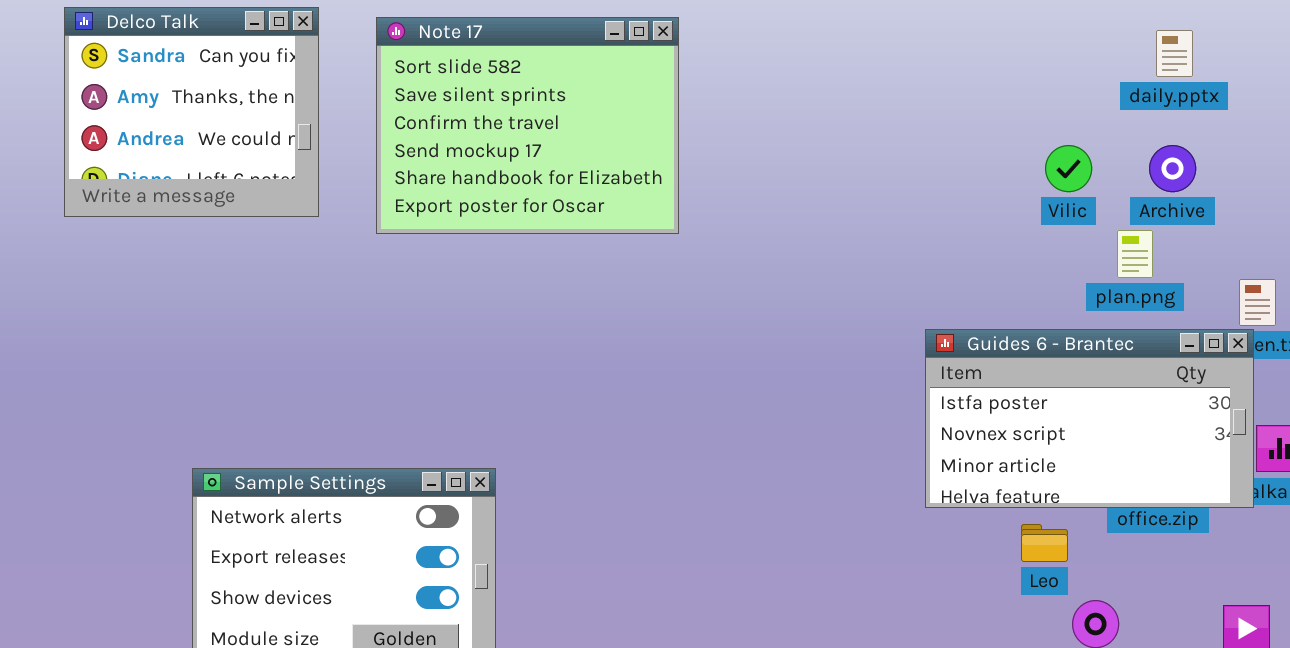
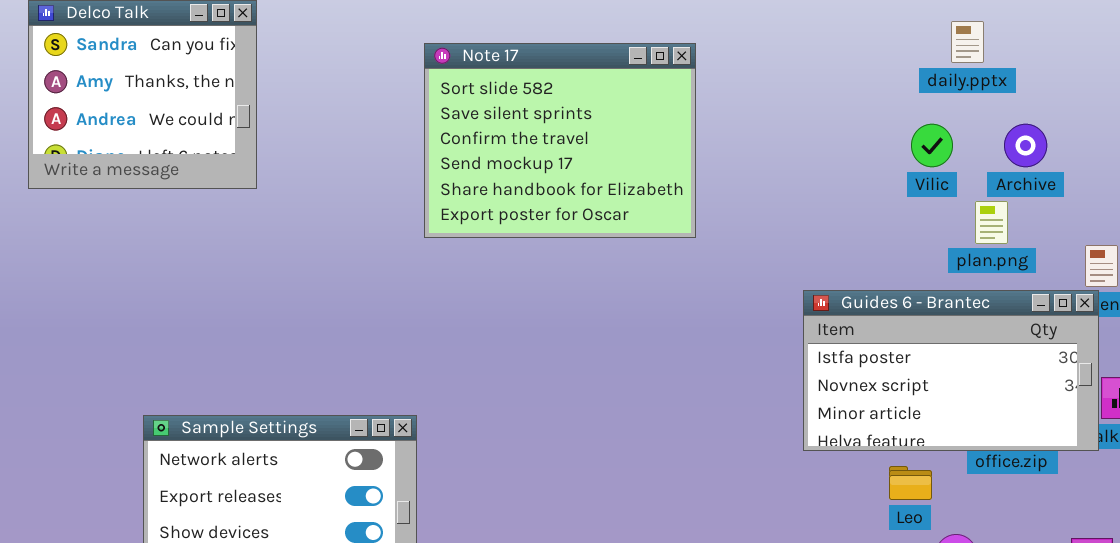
Note 17: [376,17,679,234] -> [424,43,696,238], moved
daily.pptx: [1156,30,1193,77] -> [951,21,984,63], moved

